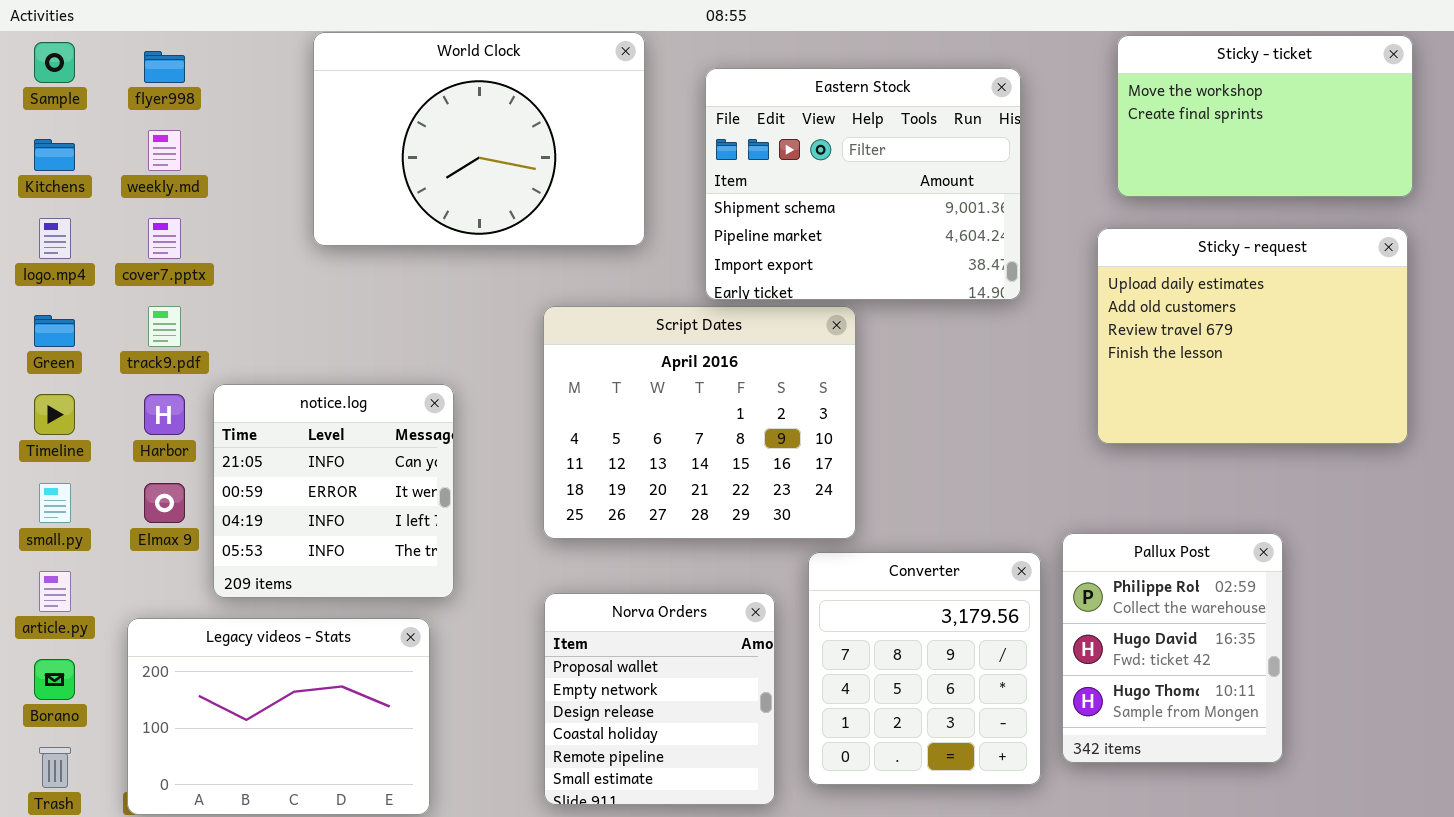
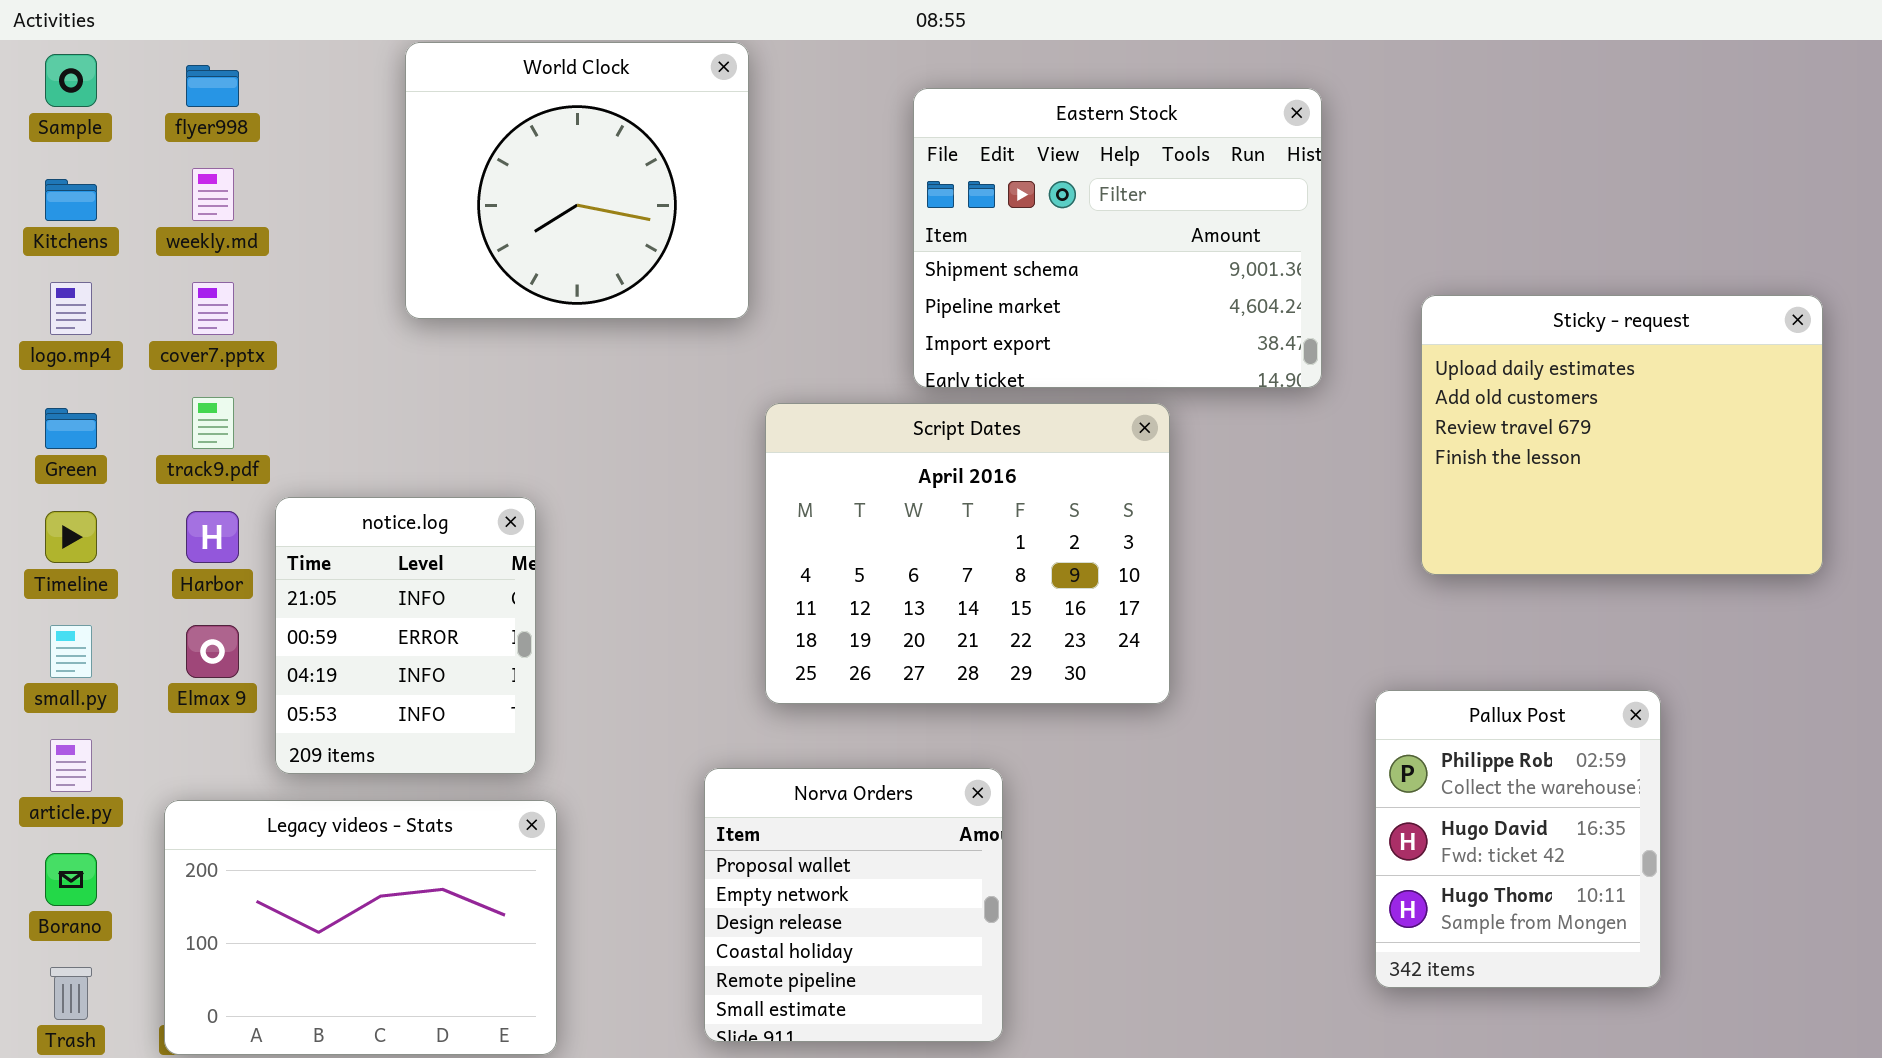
World Clock: [313,32,645,246] -> [405,42,749,319], resized
Sticky - ticket: [1117,35,1413,197] -> none, closed
Script Dates: [543,306,856,539] -> [765,403,1170,704], moved
notice.log: [213,384,454,598] -> [275,497,536,774], resized
Converter: [808,552,1041,785] -> none, closed

